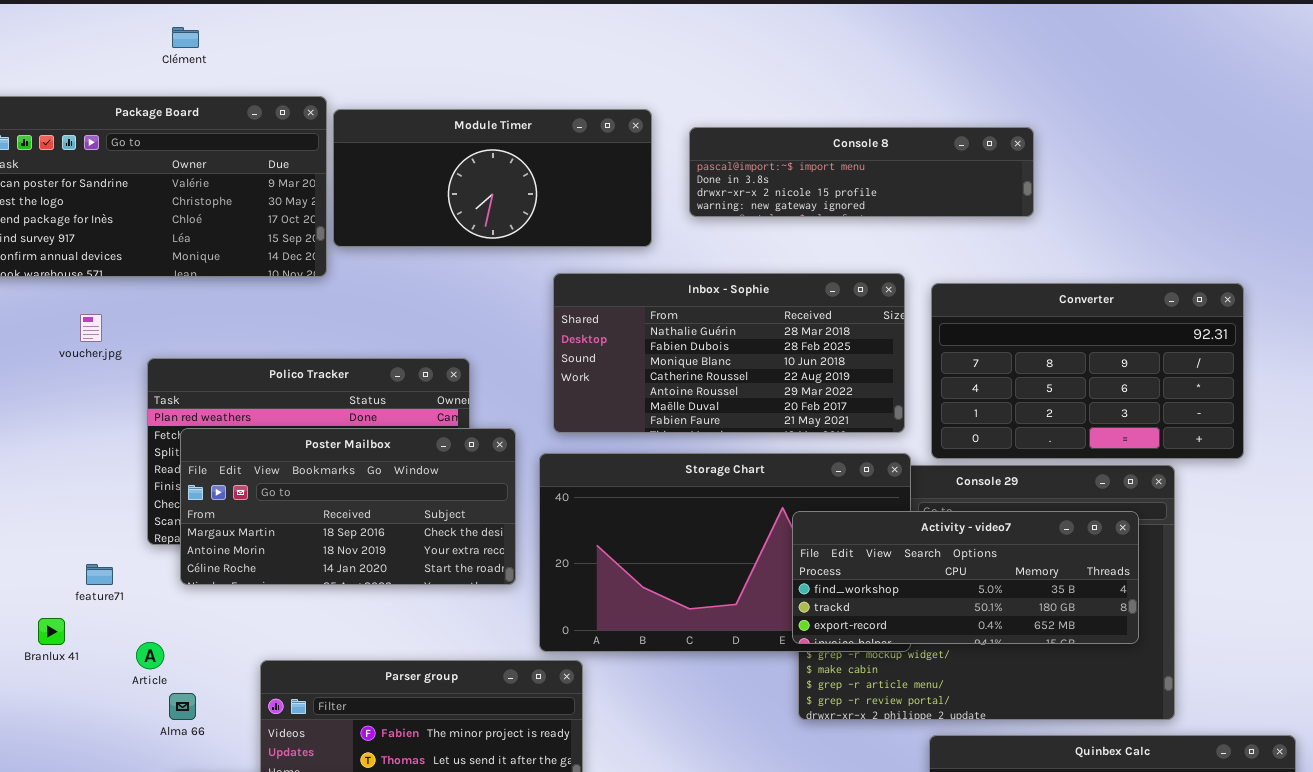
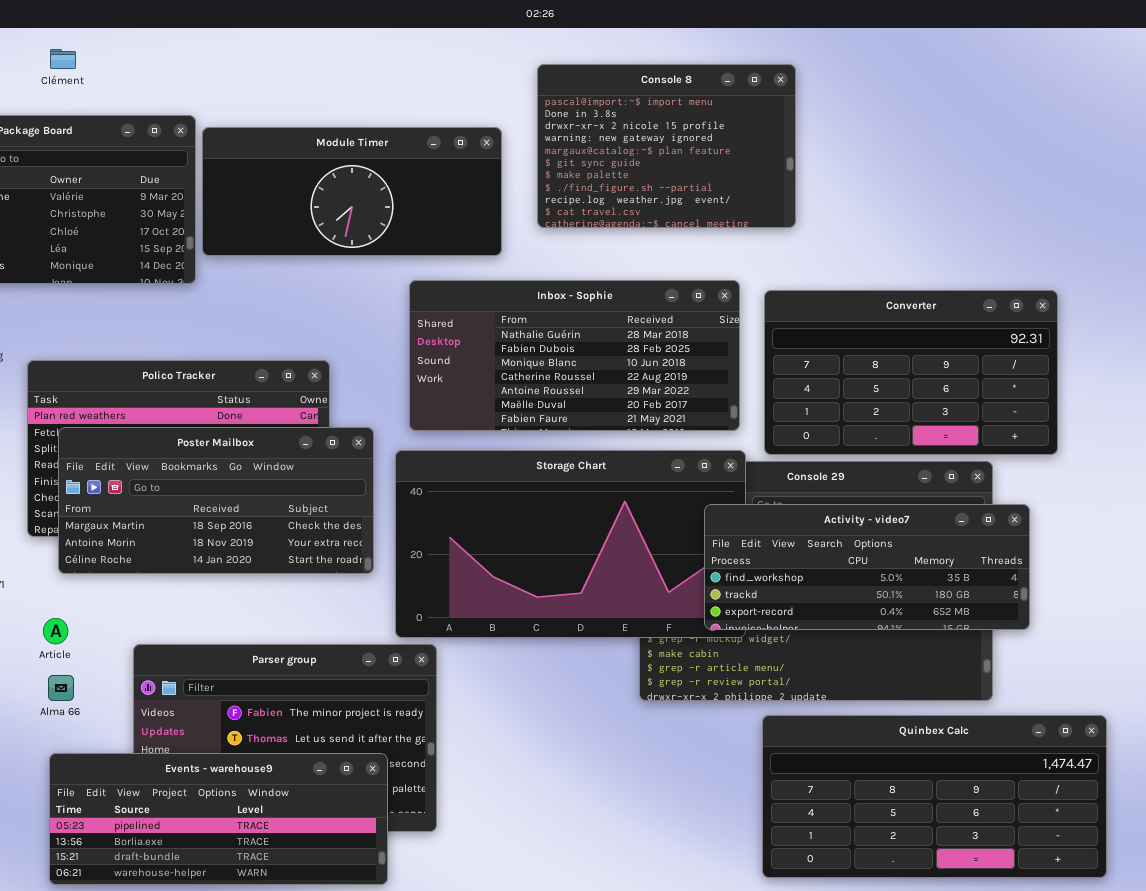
Console 8: [689,127,1034,217] -> [537,64,796,228], resized
Activity - video7: [792,511,1139,644] -> [704,504,1030,630], moved
Article: [136,642,164,669] -> [43,618,68,644], moved

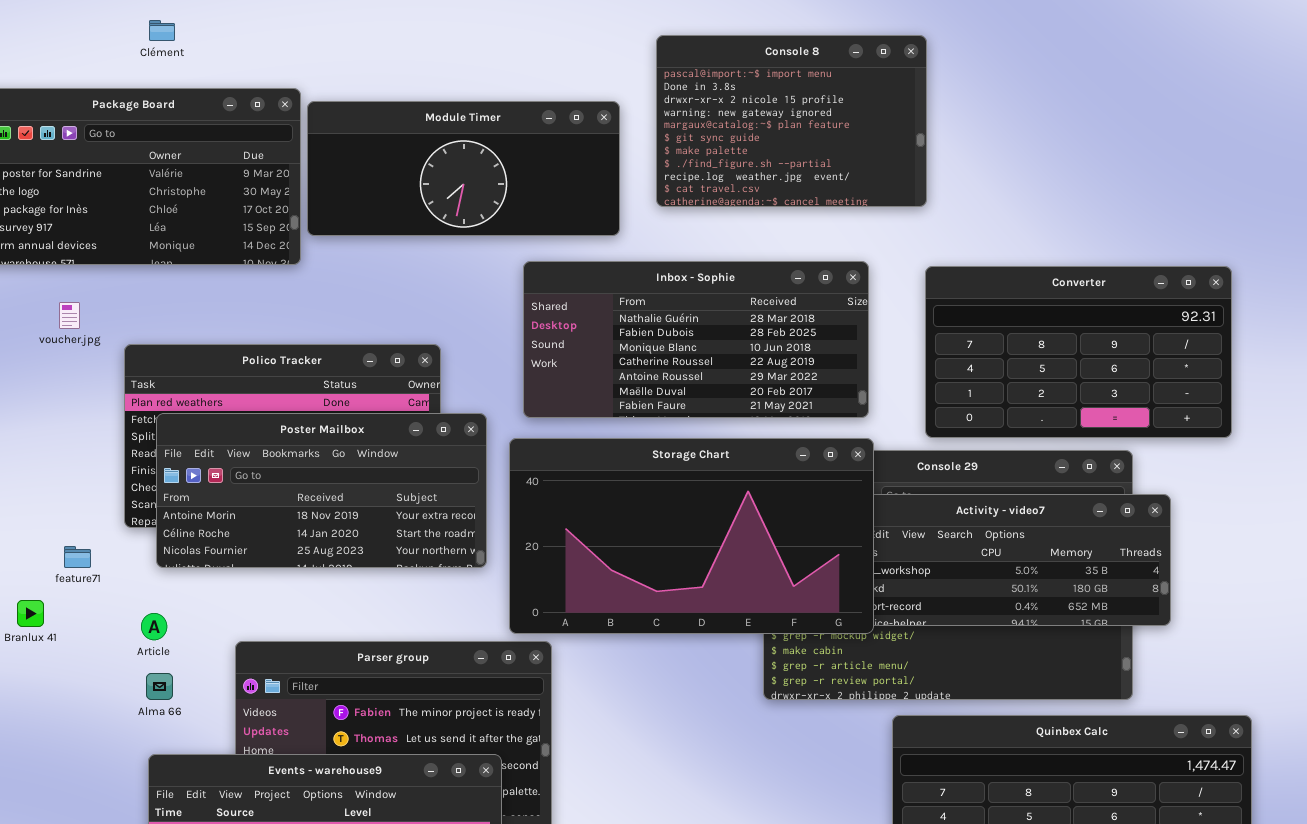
Converter: [764,290,1058,455] -> [925,266,1232,438], moved
Poster Mailbox: [58,427,374,574] -> [156,413,487,568], scrolled down 1 row
Storage Chart: [395,450,746,638] -> [509,438,874,634], raised

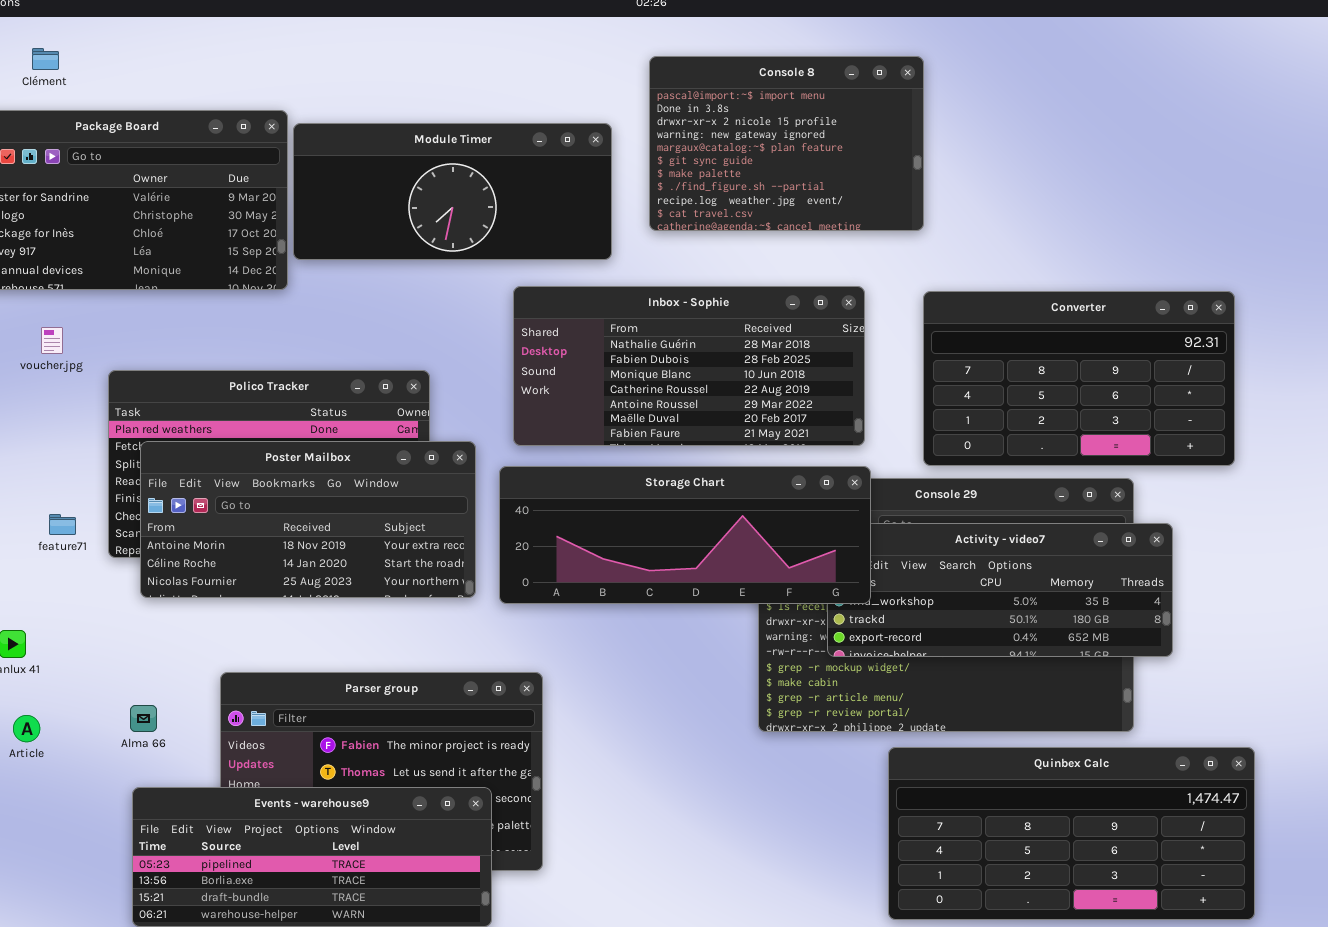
Clément: [149,20,175,41] -> [32,48,59,70], moved
Storage Chart: [509,438,874,634] -> [499,466,871,604], resized
feature71: [64,546,91,568] -> [49,514,76,535], moved
Article: [141,613,167,640] -> [13,715,40,742], moved

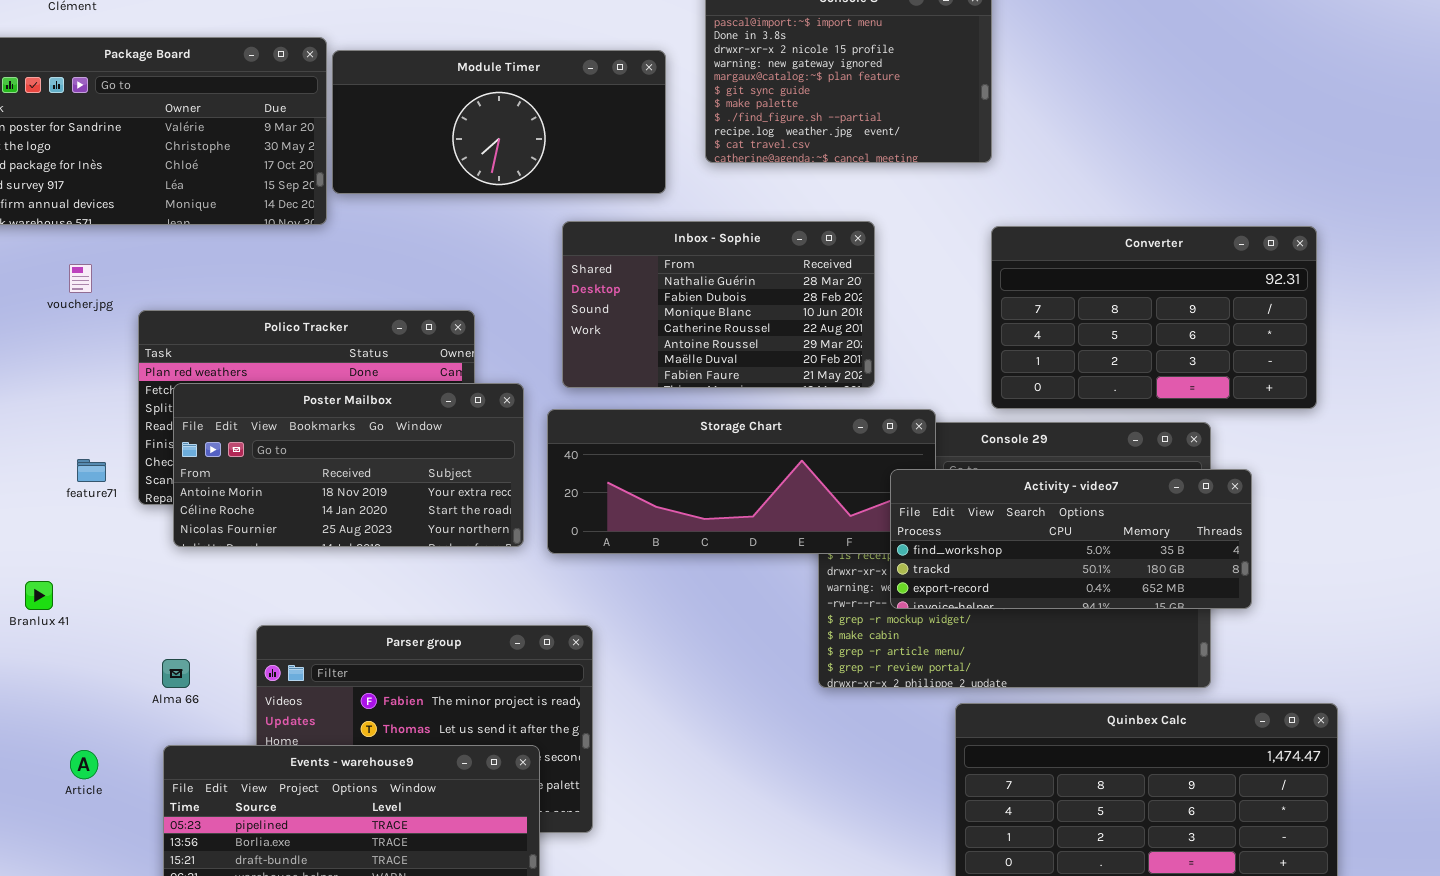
Inbox - Sophie: [513,286,865,446] -> [562,221,875,388], resized
Activity - video7: [827,523,1173,657] -> [890,469,1252,609], raised
Article: [13,715,40,742] -> [70,750,98,779], moved

